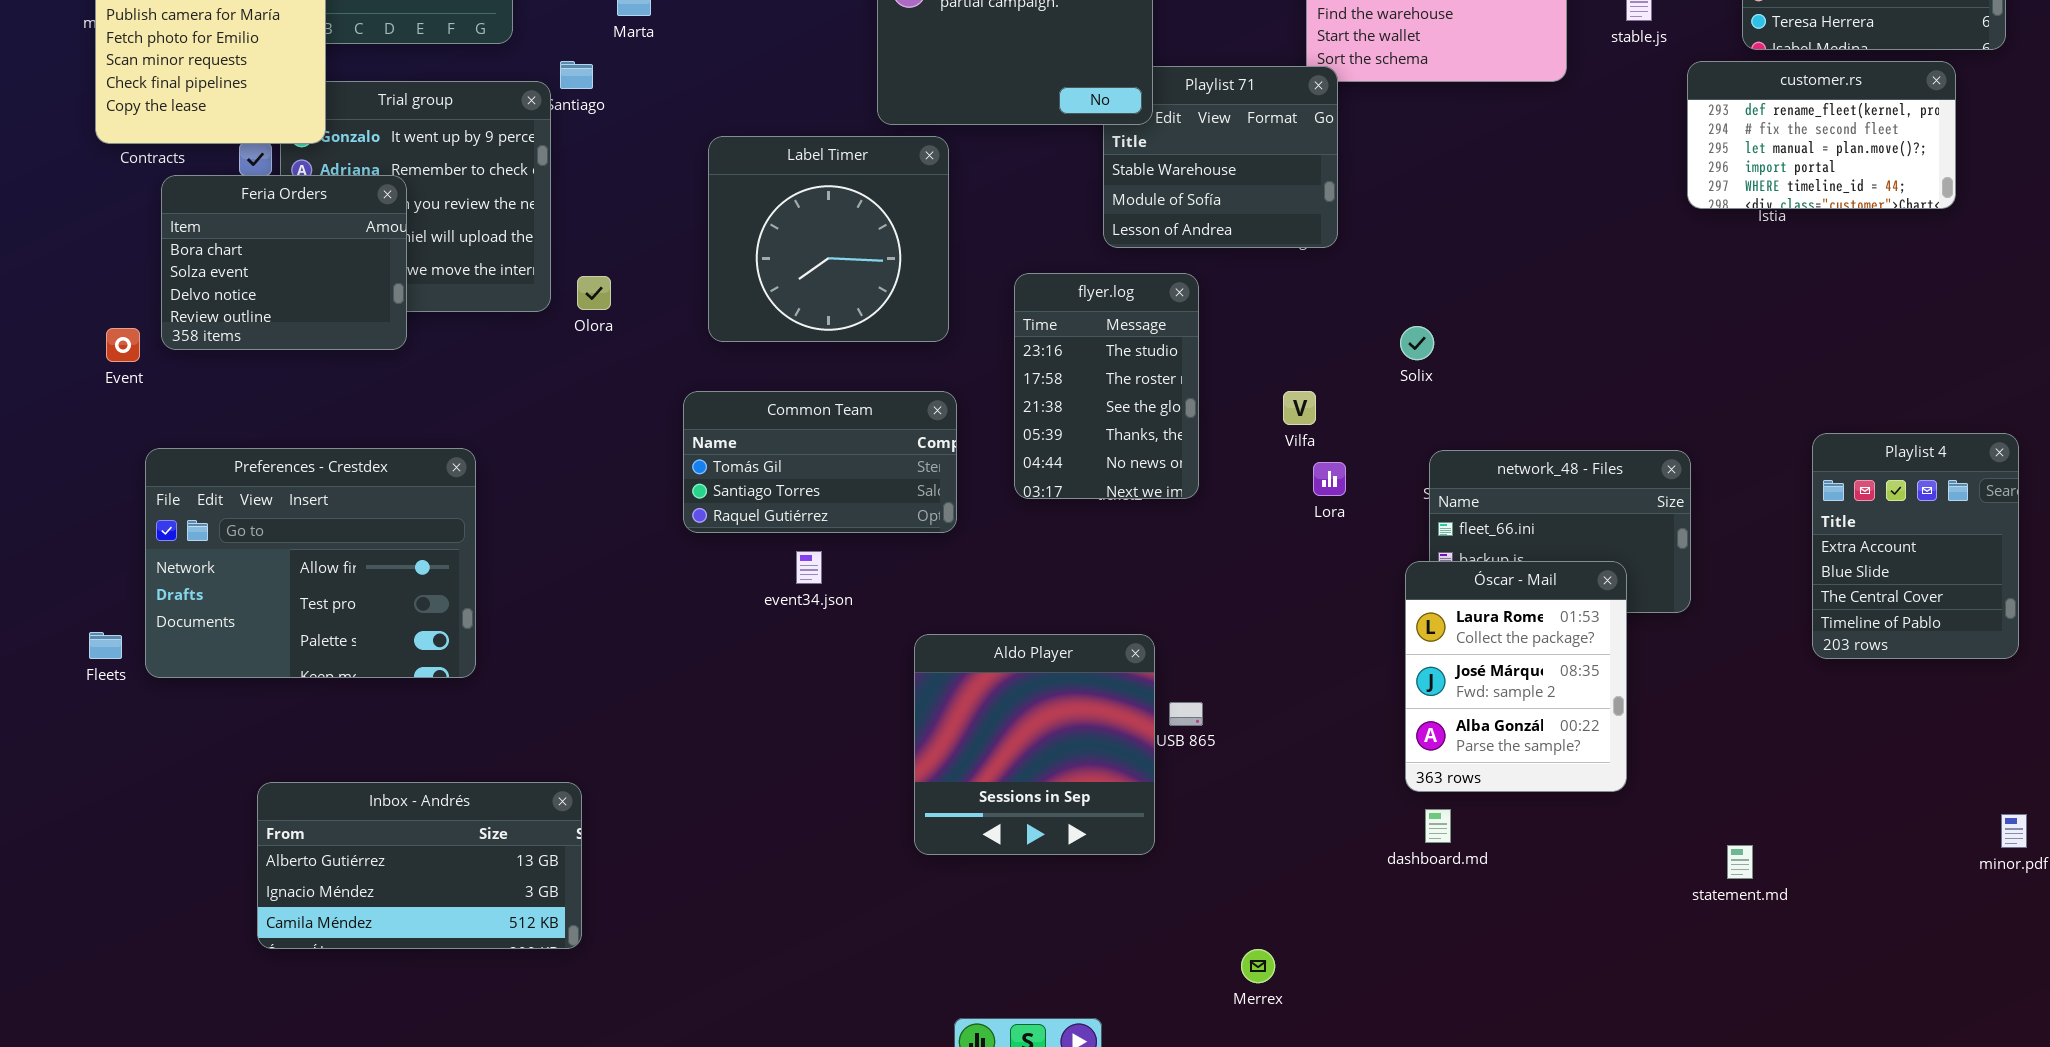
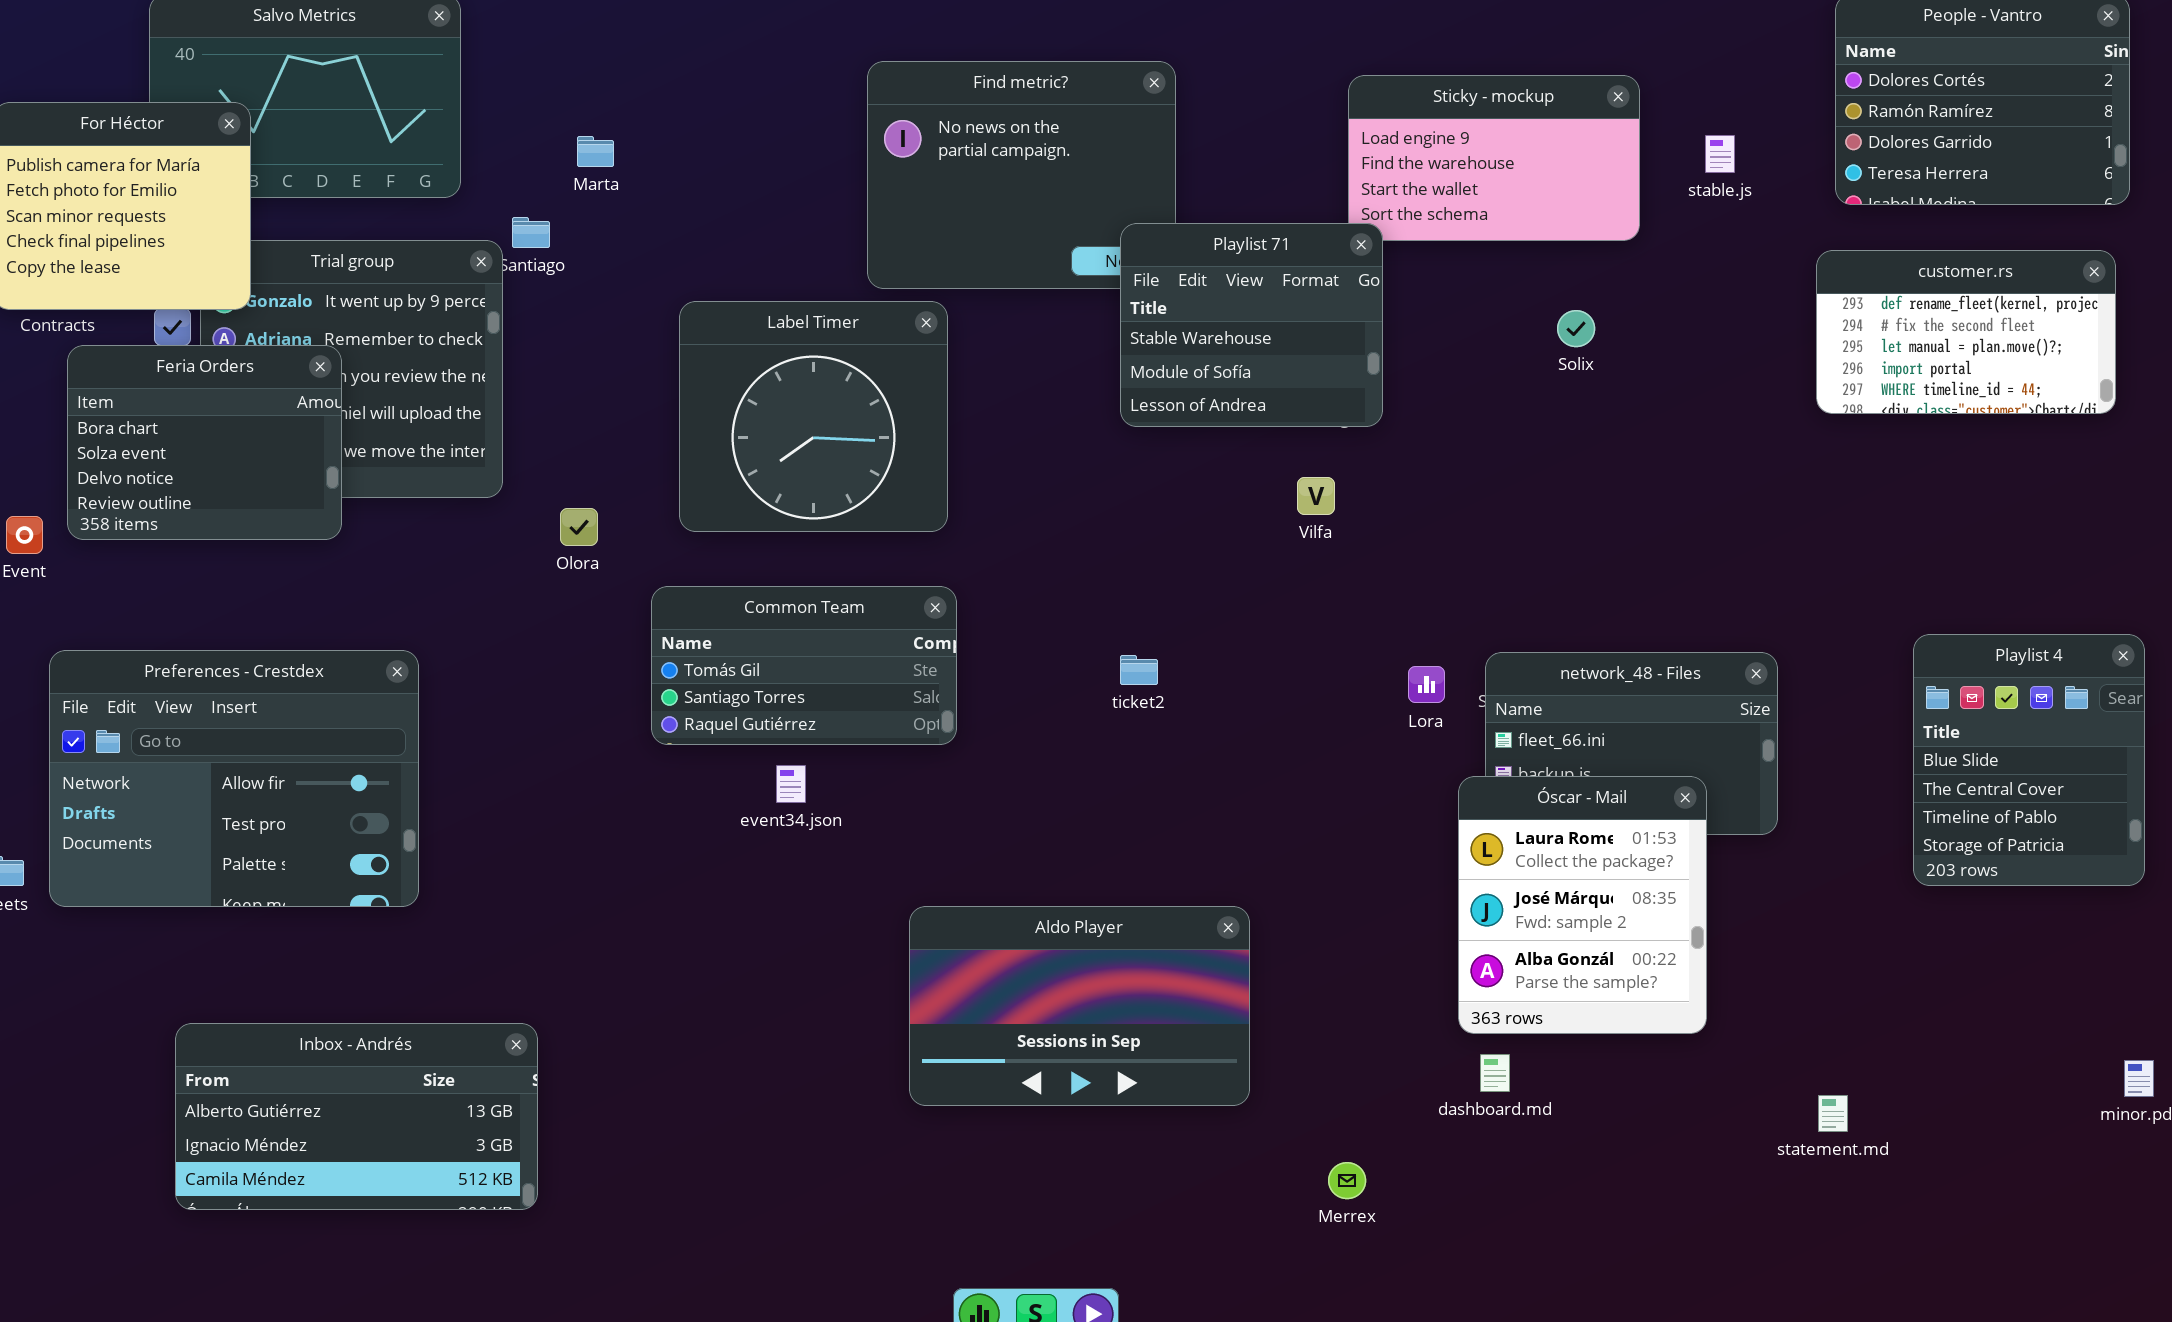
customer.rs: [1687,61,1956,209] -> [1816,250,2116,414], moved
Playlist 71: [1103,66,1338,248] -> [1120,223,1383,427], raised
flyer.log: [1014,273,1199,499] -> none, closed
Olora: [577,276,611,310] -> [560,508,598,546], moved
Solix: [1400,326,1434,360] -> [1557,310,1595,347], moved
Vilfa: [1283,391,1316,425] -> [1297,477,1335,515], moved
Playlist 4: [1812,433,2019,659] -> [1913,634,2145,886], scrolled down 1 row
Lora: [1313,462,1346,496] -> [1408,666,1445,703], moved
Aldo Player: [914,634,1155,855] -> [909,906,1250,1106], resized
Merrex: [1241,949,1275,983] -> [1328,1162,1366,1199], moved

